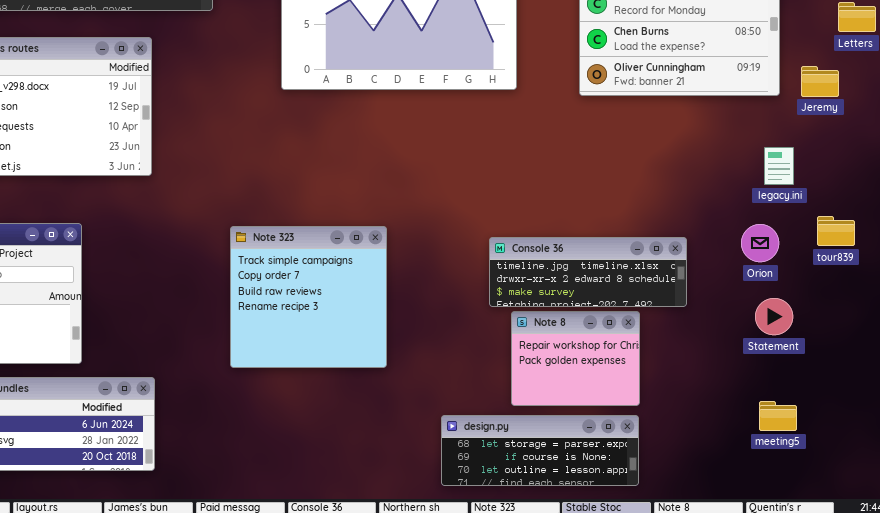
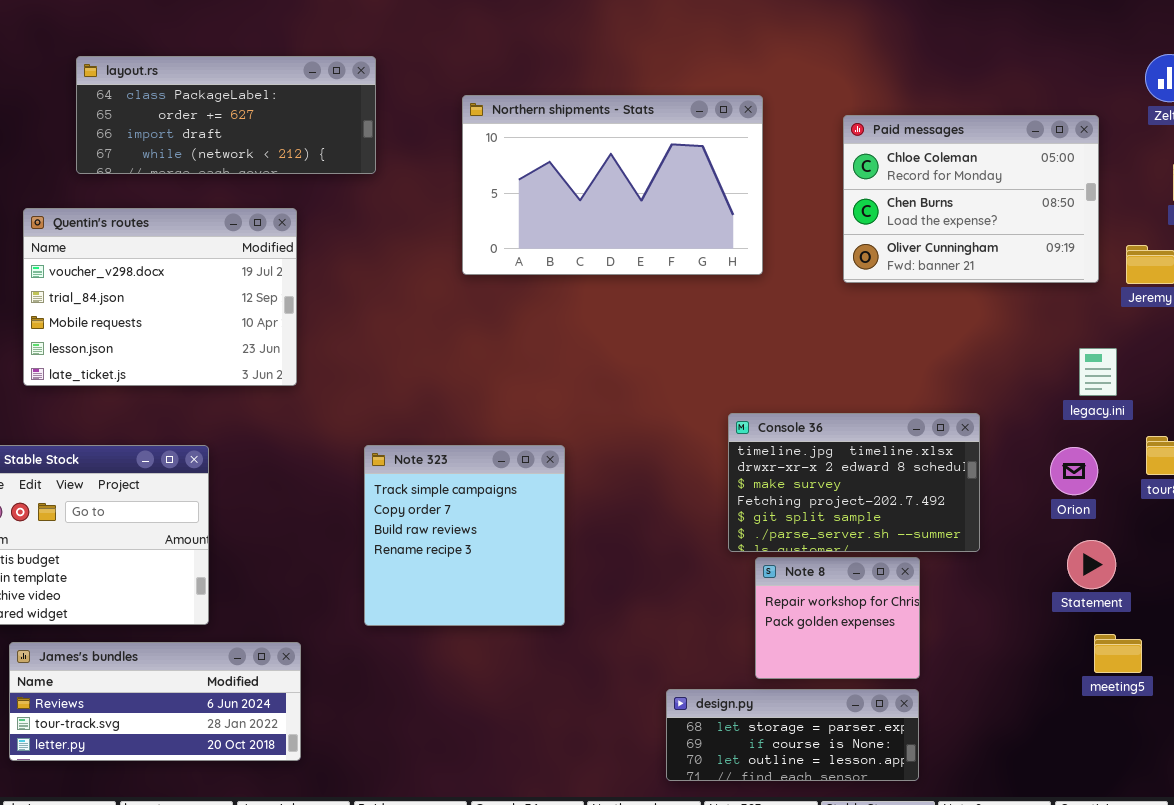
Note 323: [230,226,387,368] -> [364,445,565,626], moved
Console 36: [489,237,687,307] -> [728,413,980,552], resized
meeting5: [759,401,797,431] -> [1094,634,1142,673], moved

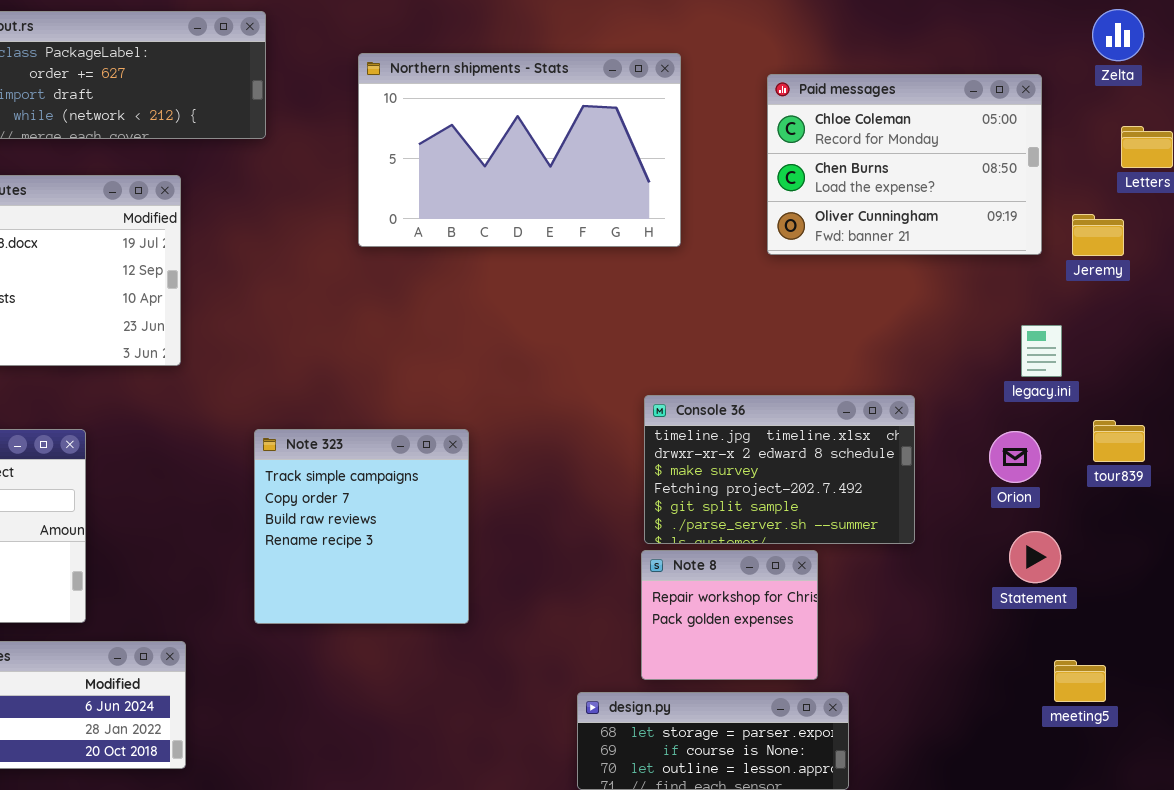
Note 8: [755,557,920,679] -> [641,550,818,680], moved
meeting5: [1094,634,1142,673] -> [1054,660,1106,702], moved

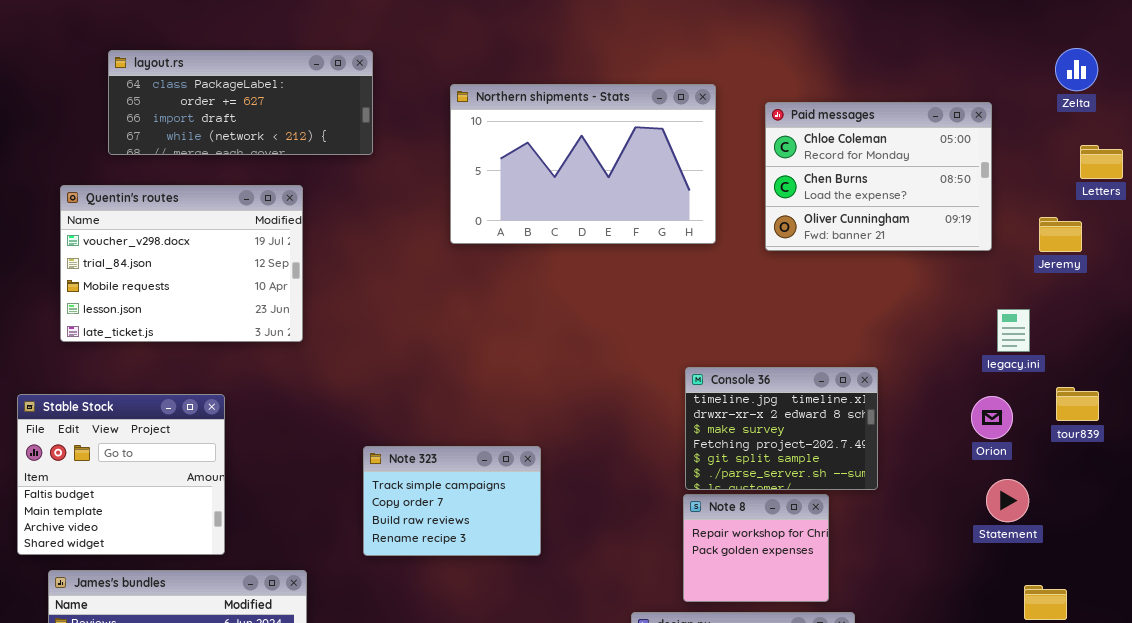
Paid messages: [767,74,1042,255] -> [765,102,992,251], moved
Console 36: [644,395,915,544] -> [685,367,878,490], resized
Note 323: [254,429,469,624] -> [363,446,541,556], resized

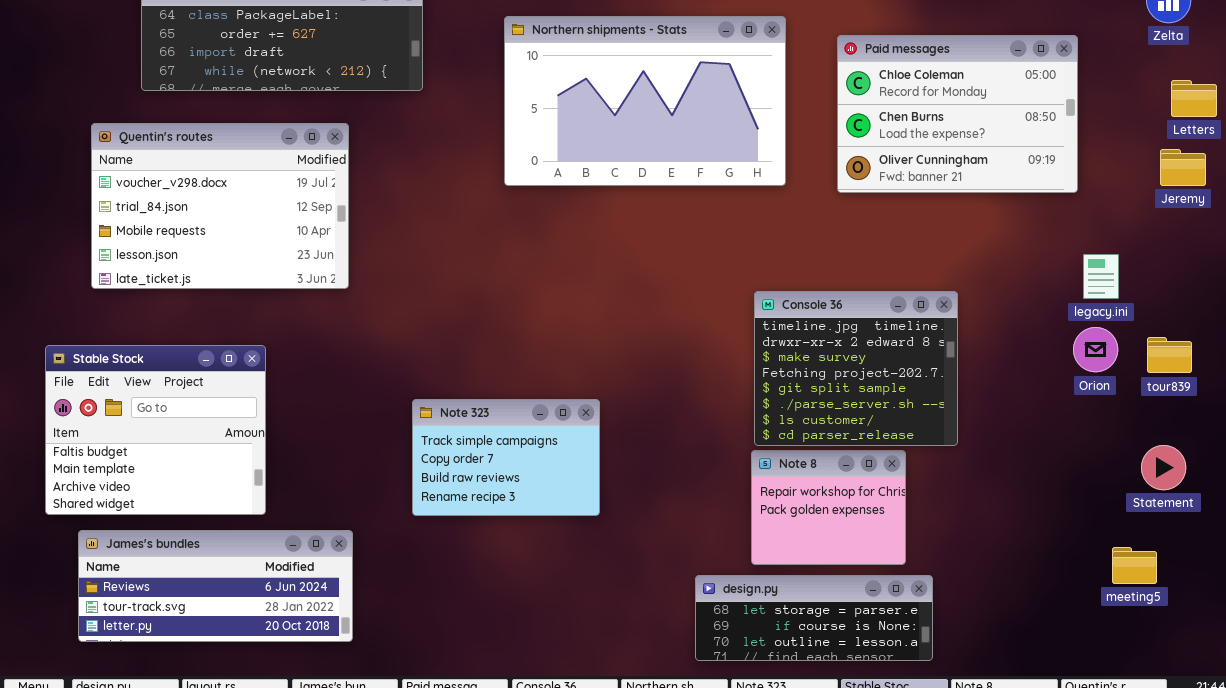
Jeremy: [1039,217,1082,252] -> [1160,149,1206,186], moved
Console 36: [685,367,878,490] -> [754,291,958,446], resized
Orion: [971,396,1013,439] -> [1073,327,1118,372], moved
Statement: [986,479,1029,522] -> [1141,445,1186,490], moved

